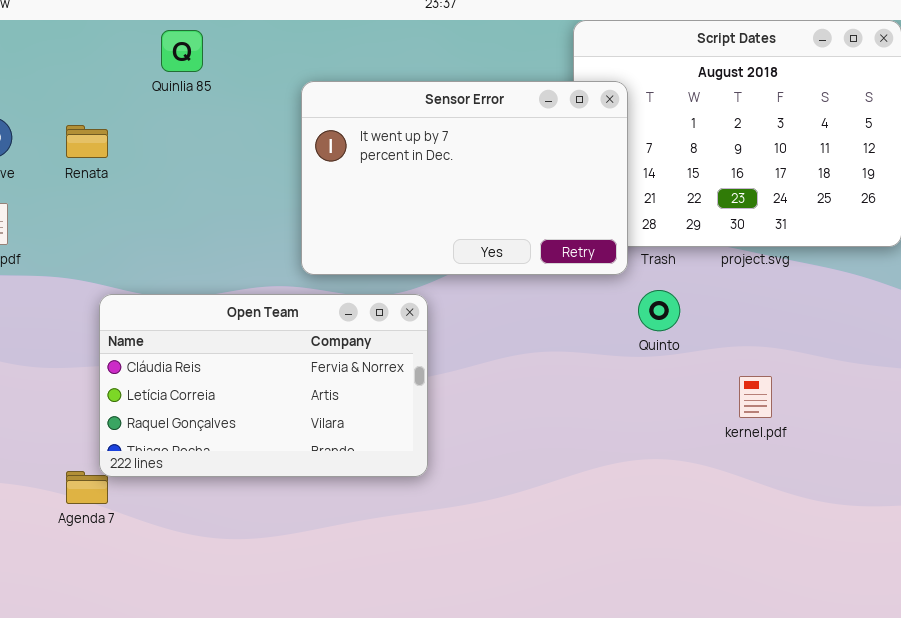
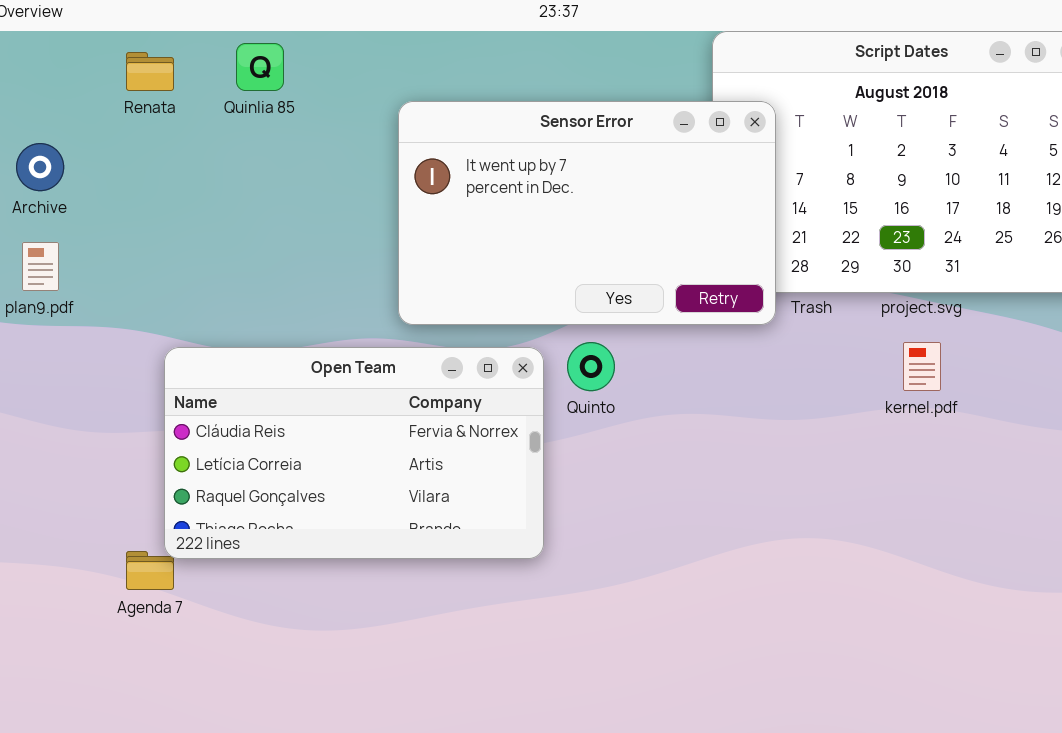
Renata: [66,125,108,158] -> [126,52,174,91], moved
Quinto: [638,290,680,331] -> [567,342,615,391], moved
kernel.pdf: [739,376,772,418] -> [903,342,941,391], moved

